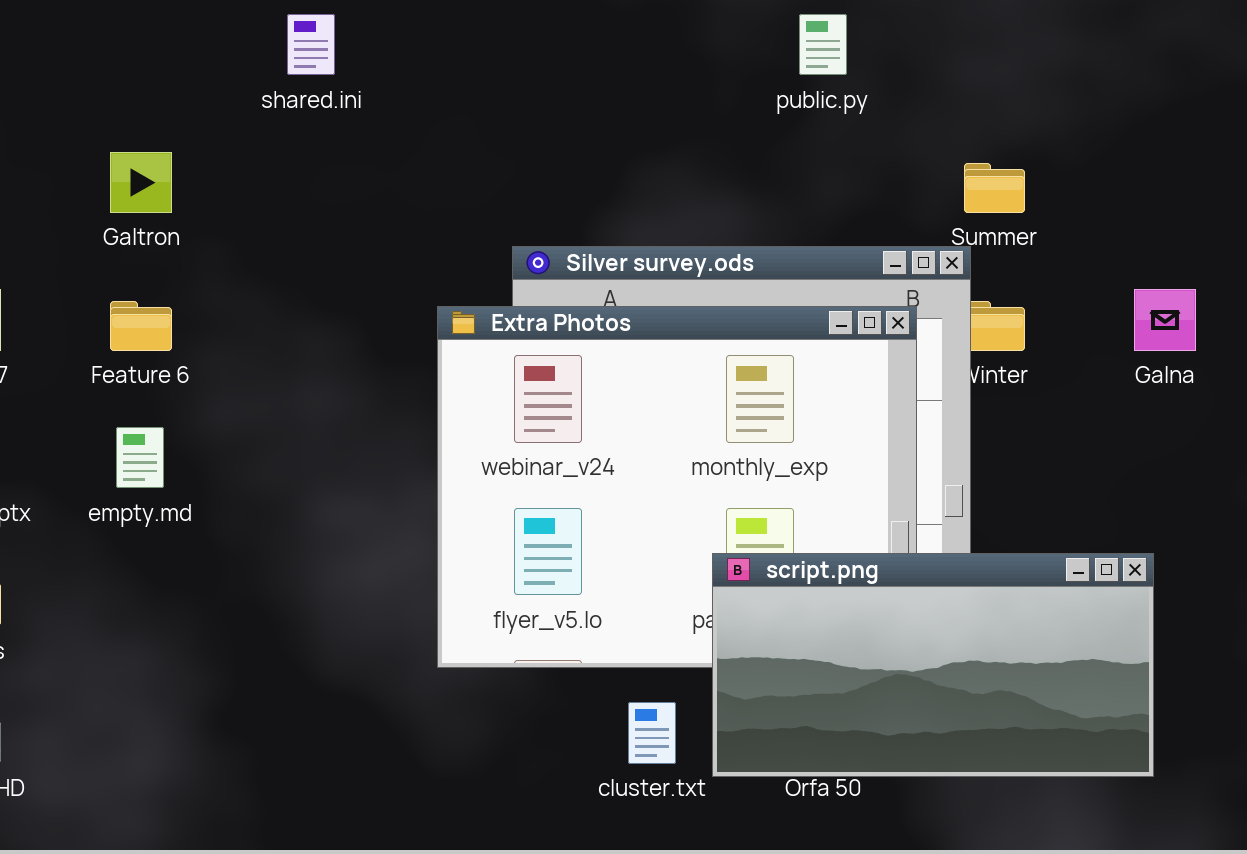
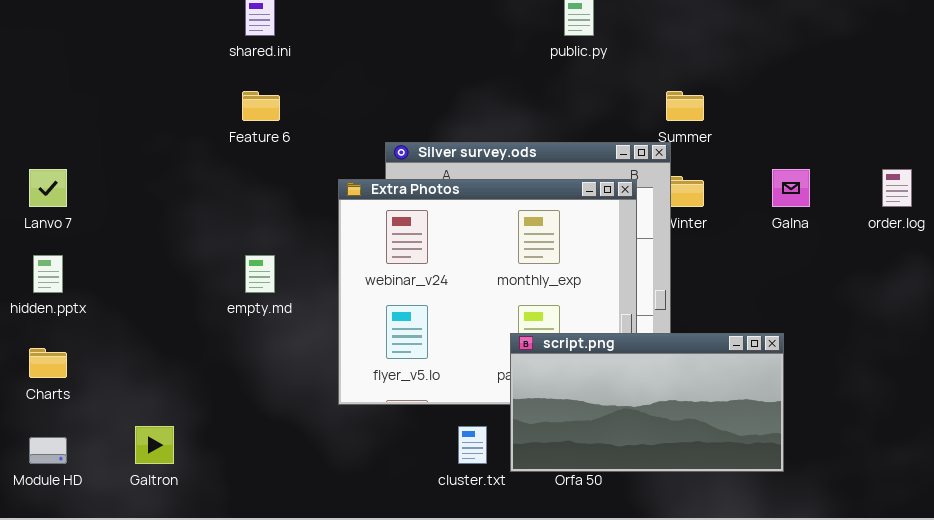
Galtron: [110,152,172,213] -> [135,426,174,464], moved
Feature 6: [110,301,172,351] -> [242,91,280,121], moved
empty.md: [116,427,164,488] -> [245,255,275,293], moved

